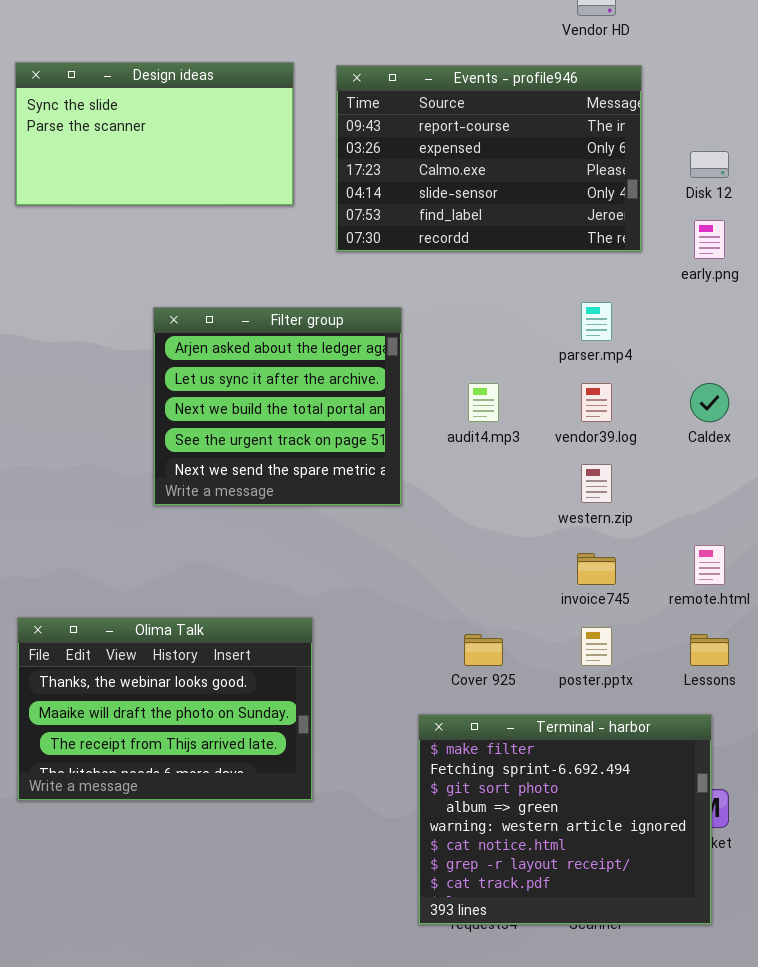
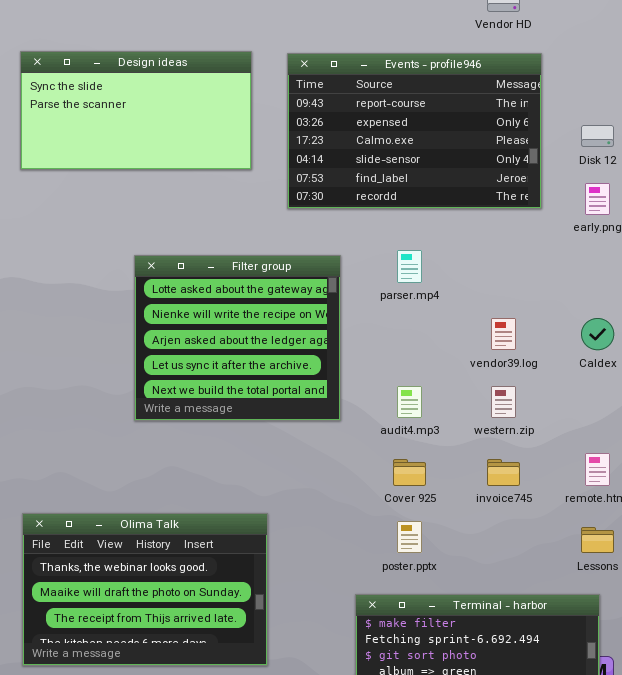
parser.mp4: [581,302,612,341] -> [397,250,422,283], moved
Filter group: [153,307,402,506] -> [134,255,341,421], scrolled up 2 rows
audit4.mp3: [468,383,499,422] -> [397,386,422,418], moved
poster.pptx: [581,627,612,666] -> [397,521,422,553], moved
Cover 925: [464,634,503,666] -> [393,459,426,486], moved

